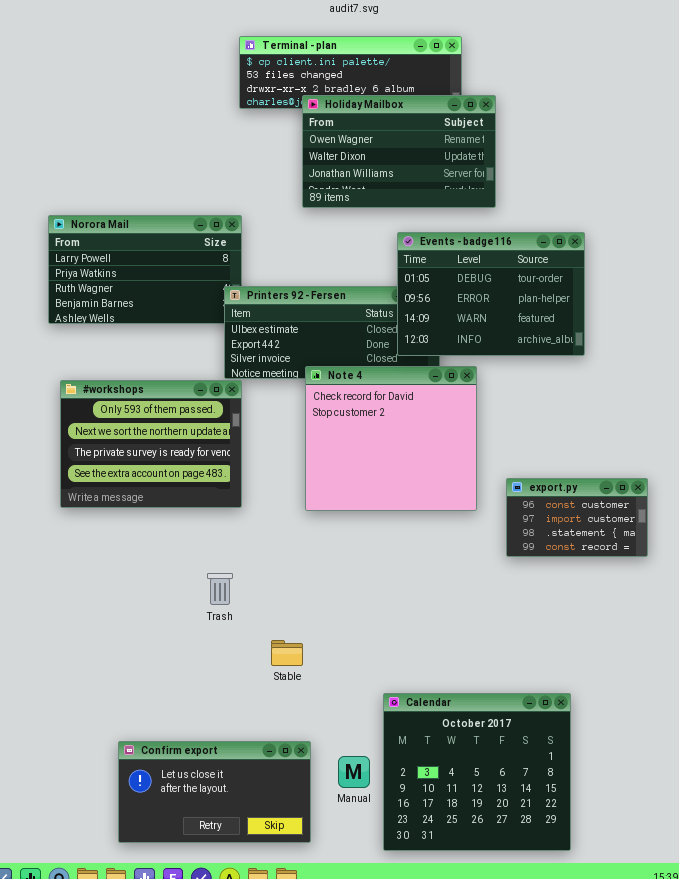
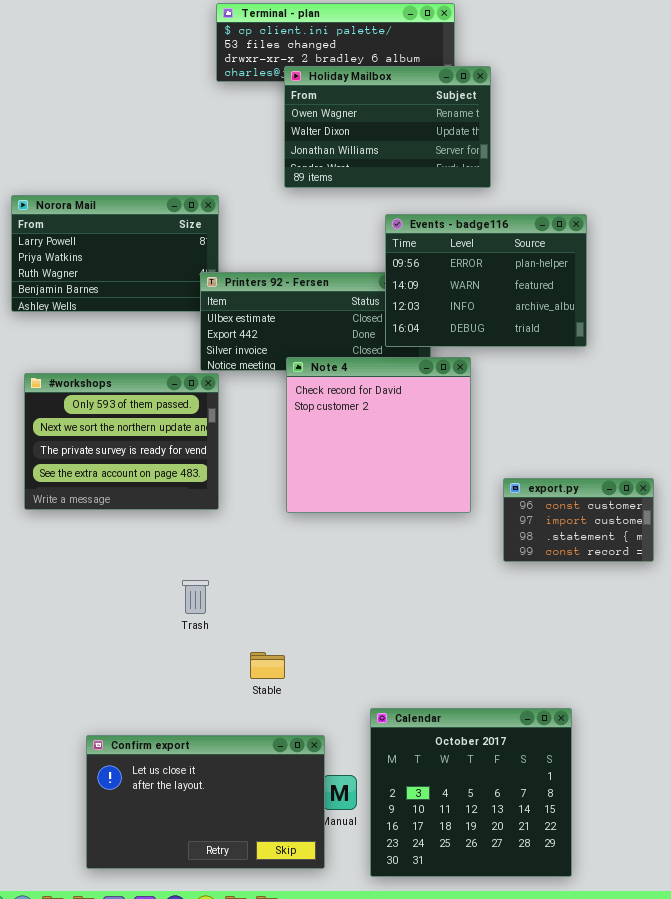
Events - badge116: [397,232,585,356] -> [385,214,587,347], scrolled down 1 row
Confirm export: [118,741,311,843] -> [86,735,325,869], resized

